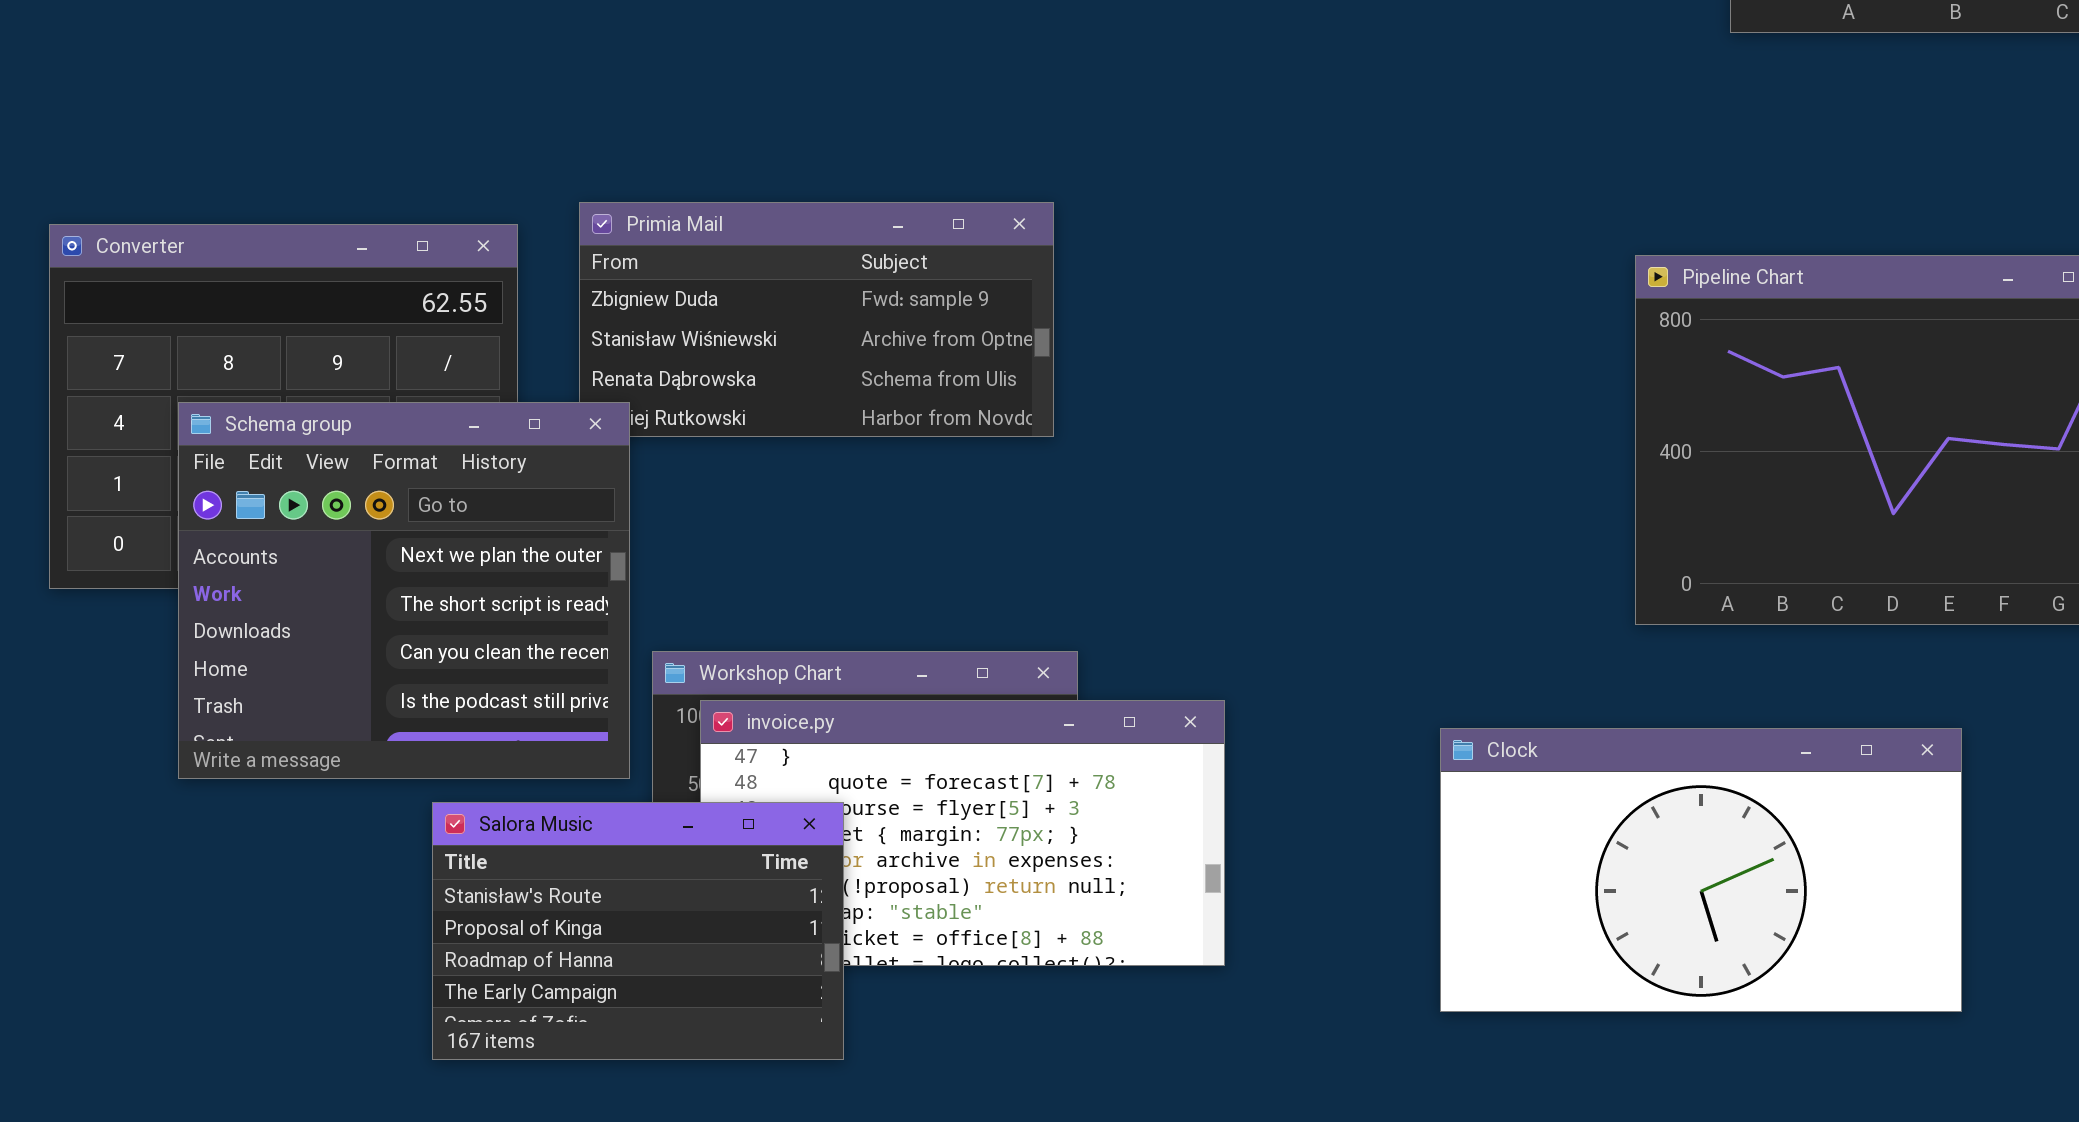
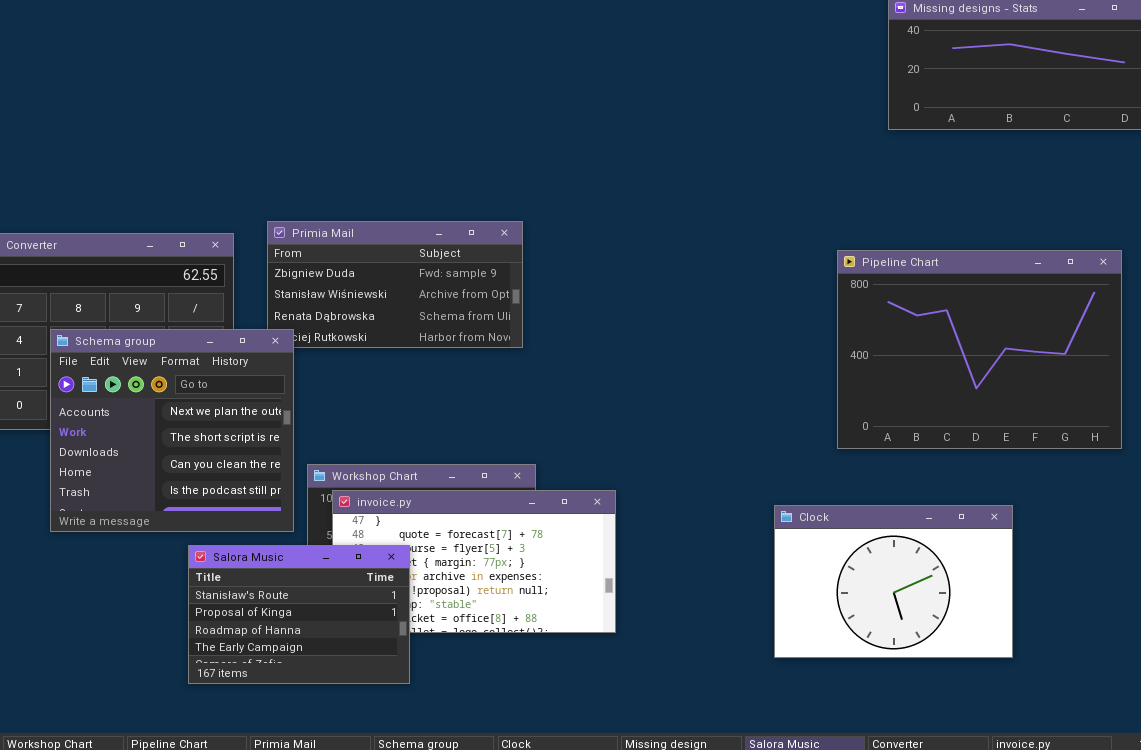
Clock: [1440,728,1962,1012] -> [774,505,1013,658], resized

